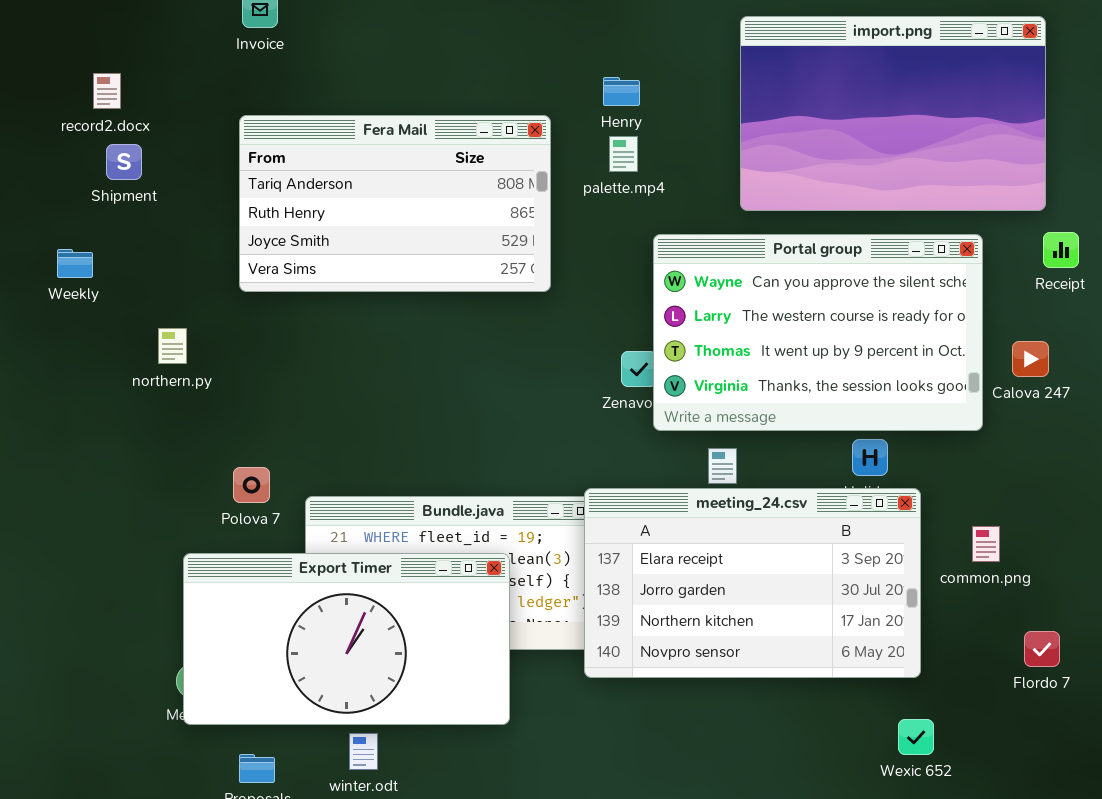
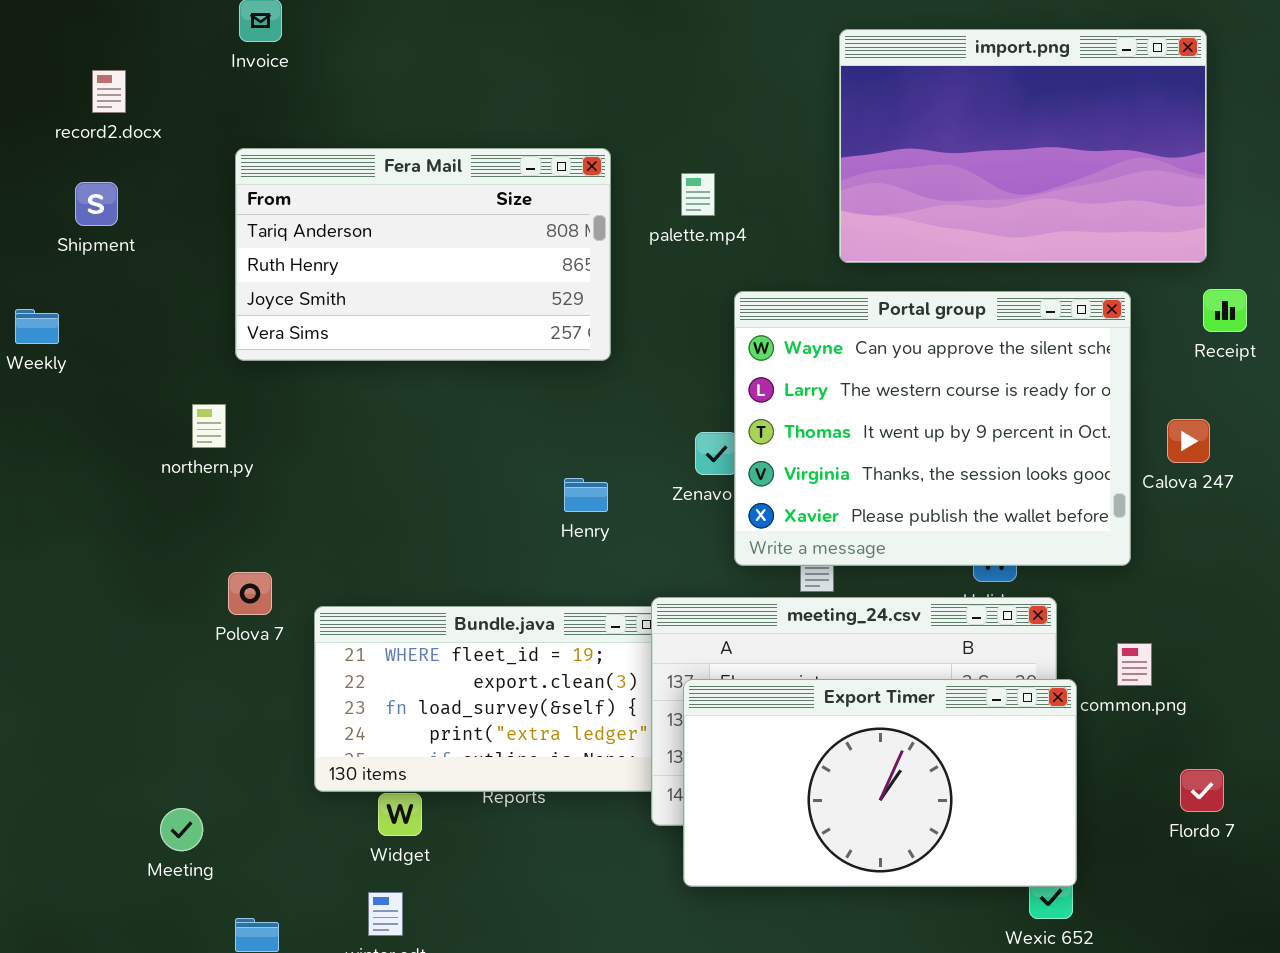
record2.docx: [93,73,121,109] -> [92,70,126,113], moved
Henry: [603,77,640,106] -> [564,478,608,512], moved
Portal group: [653,234,983,431] -> [734,291,1131,566], resized
northern.py: [158,328,187,364] -> [192,404,226,448], moved
Export Timer: [183,553,510,725] -> [683,679,1077,887], moved

